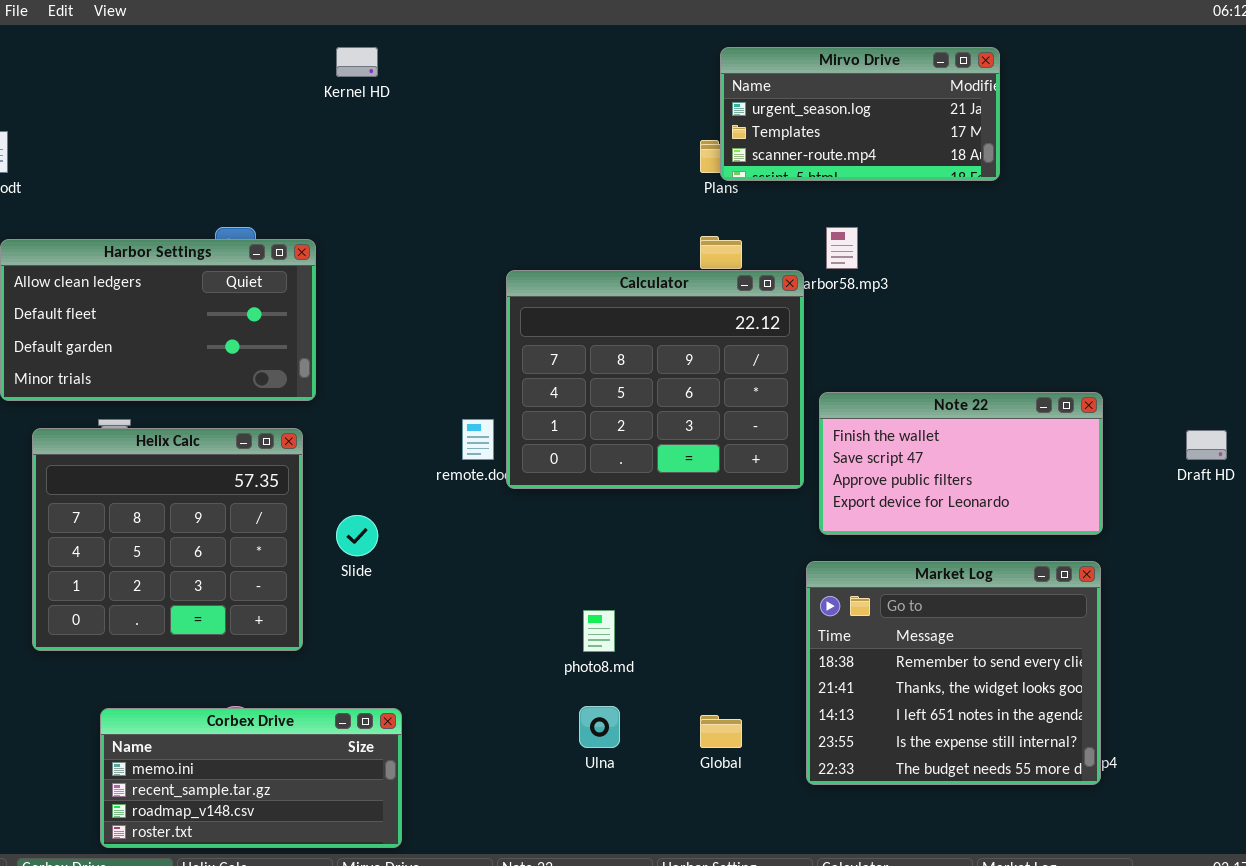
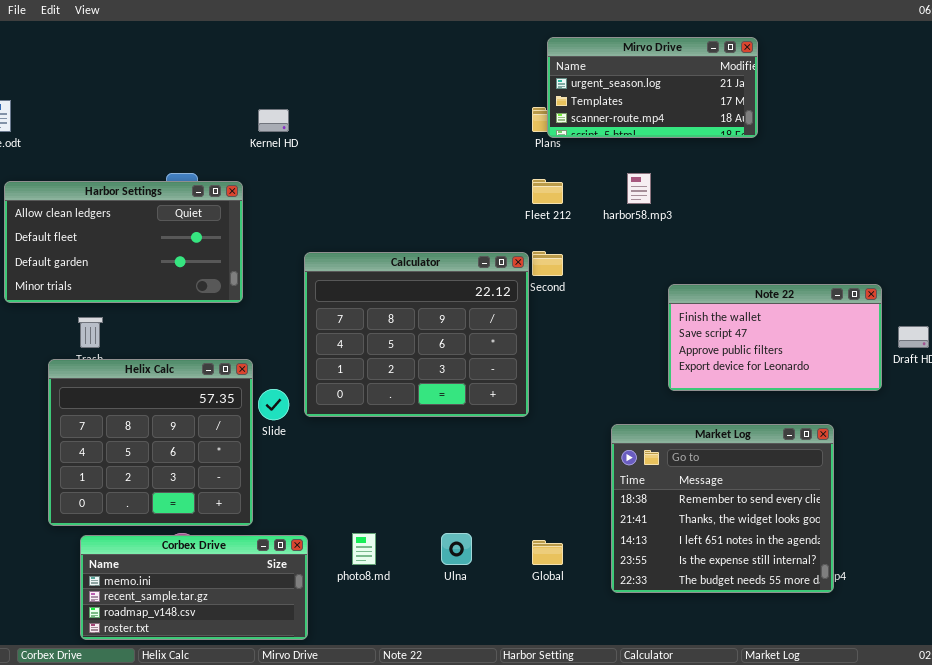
Kernel HD: [336,47,378,77] -> [258,109,289,132], moved
Calculator: [506,270,804,489] -> [304,252,529,417], moved
Note 22: [819,392,1103,535] -> [668,284,882,391], moved
Helix Calc: [32,428,303,651] -> [48,359,253,526], moved
photo8.md: [583,610,615,652] -> [352,533,376,565], moved

